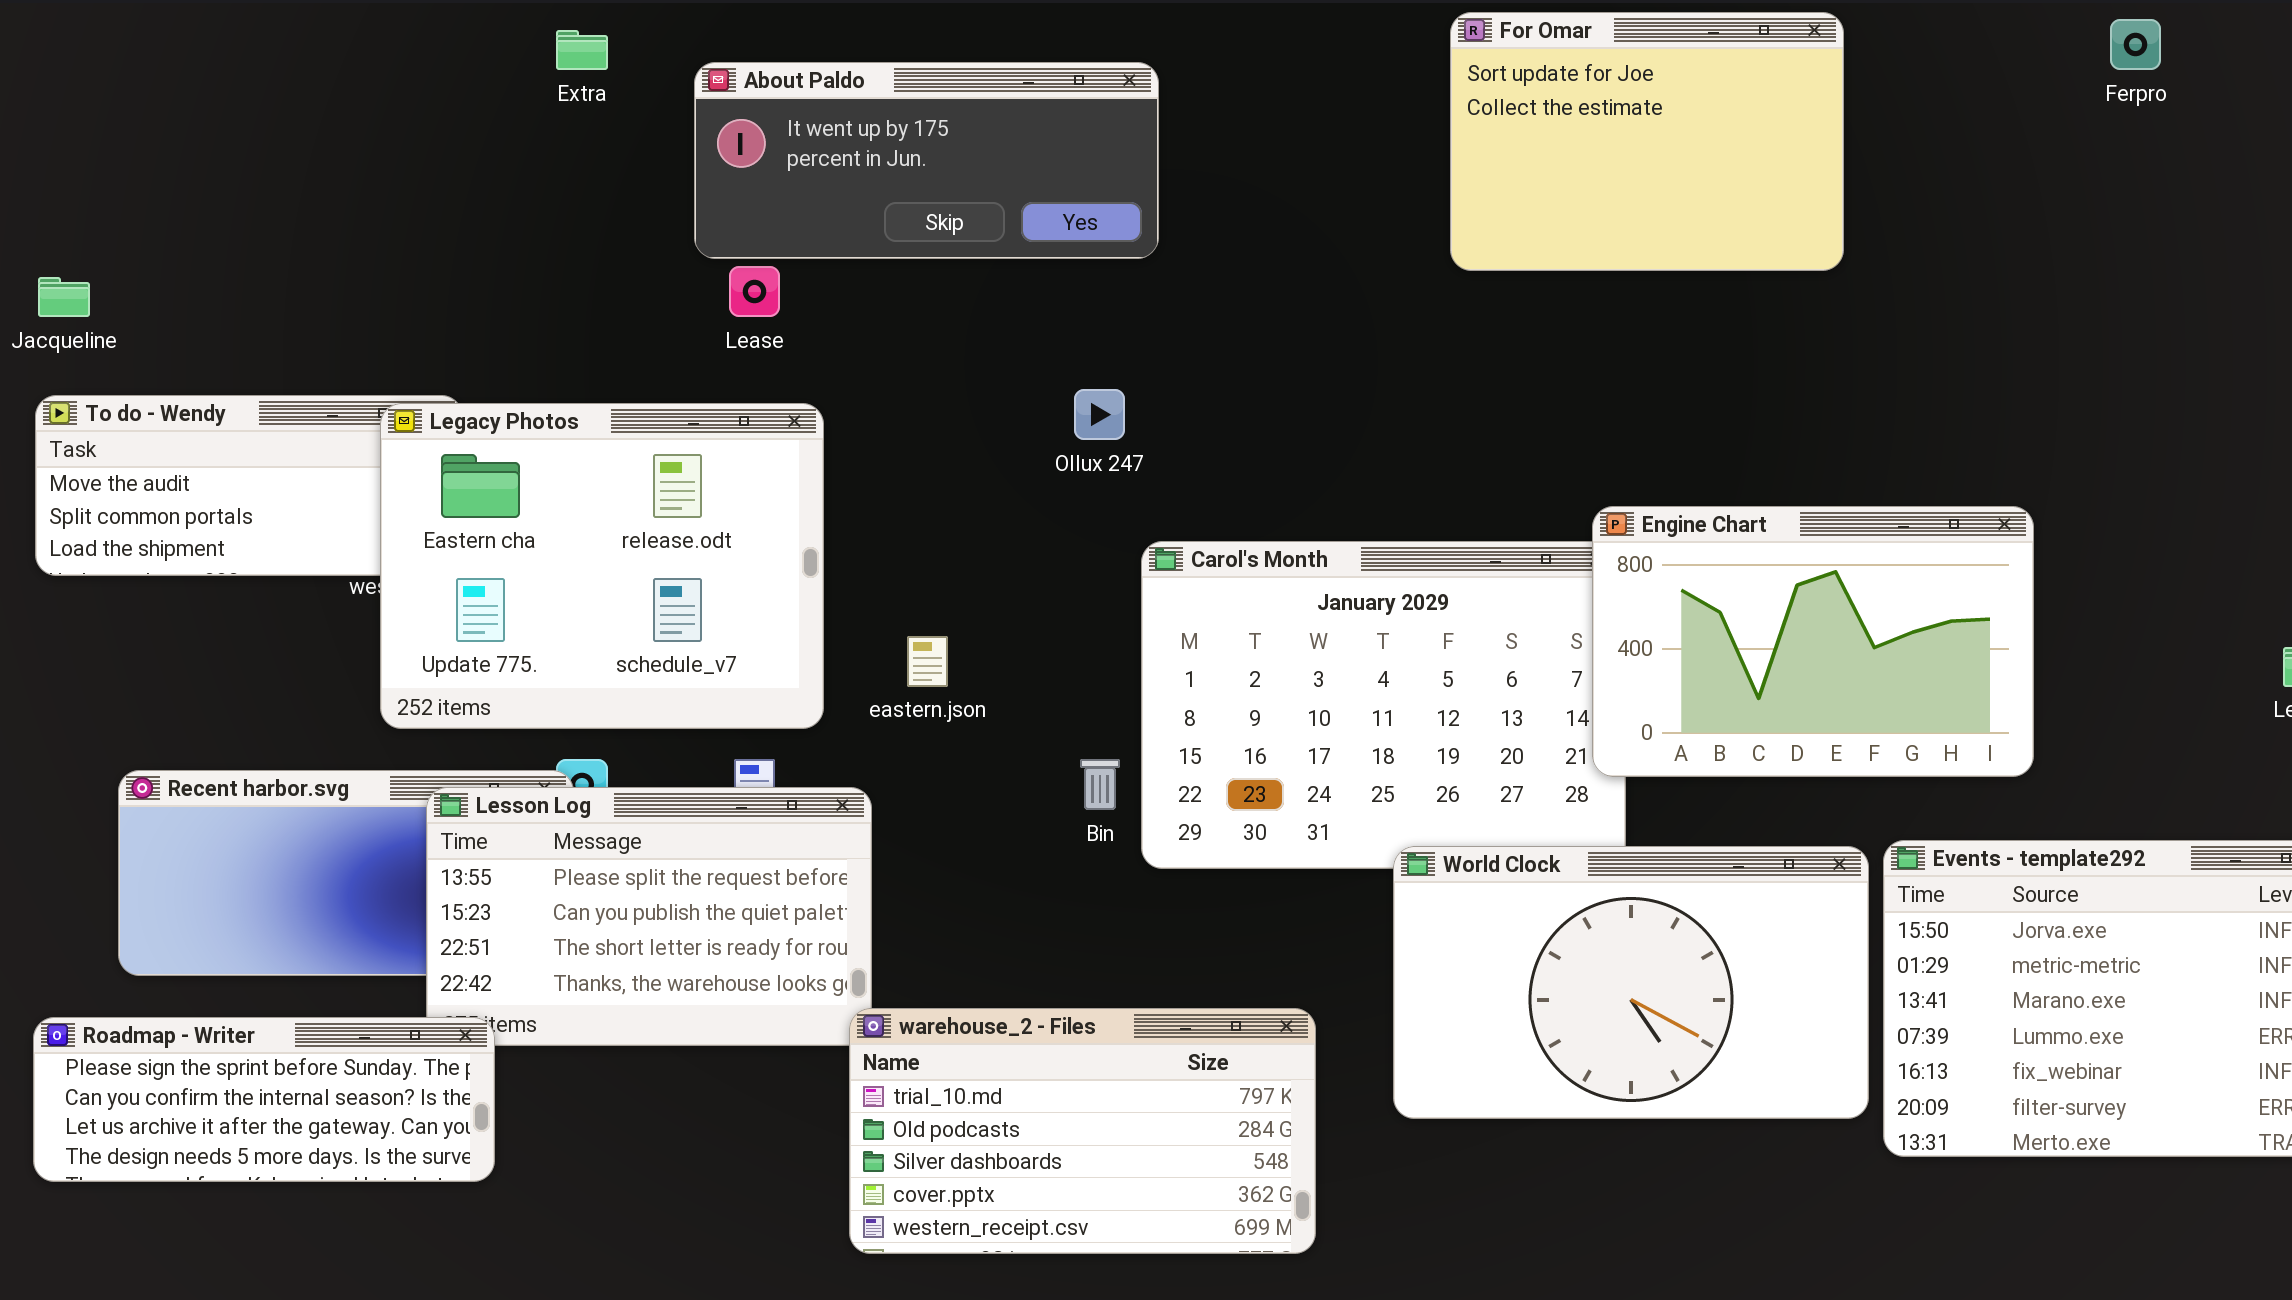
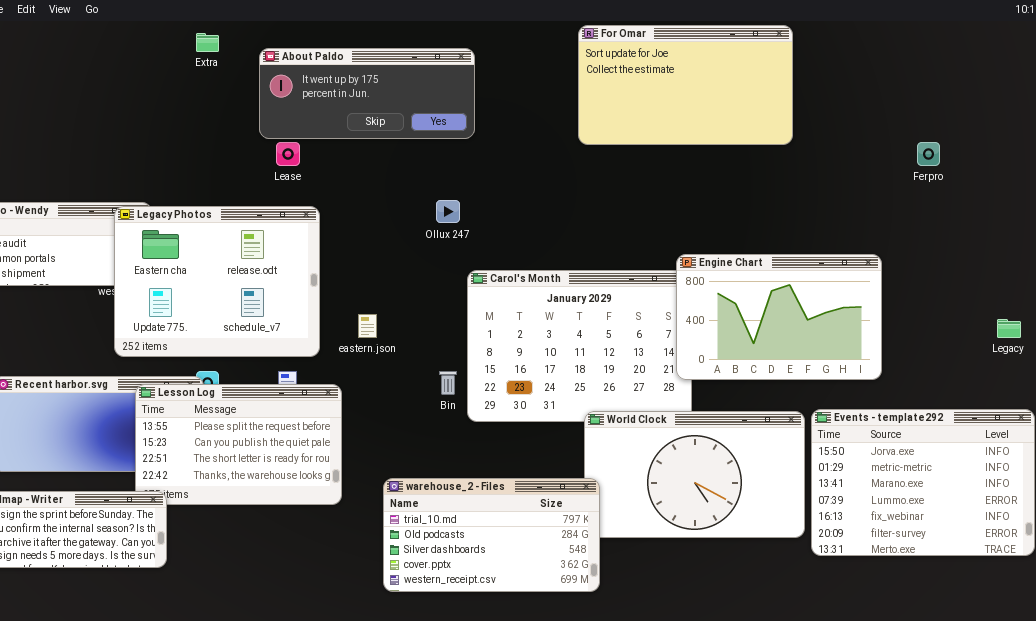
For Omar: [1450,12,1844,271] -> [578,25,793,145], resized
Ferpro: [2110,19,2161,70] -> [917,142,940,166], moved
warehouse_2 - Files: [849,1008,1316,1254] -> [383,478,600,592], moved

